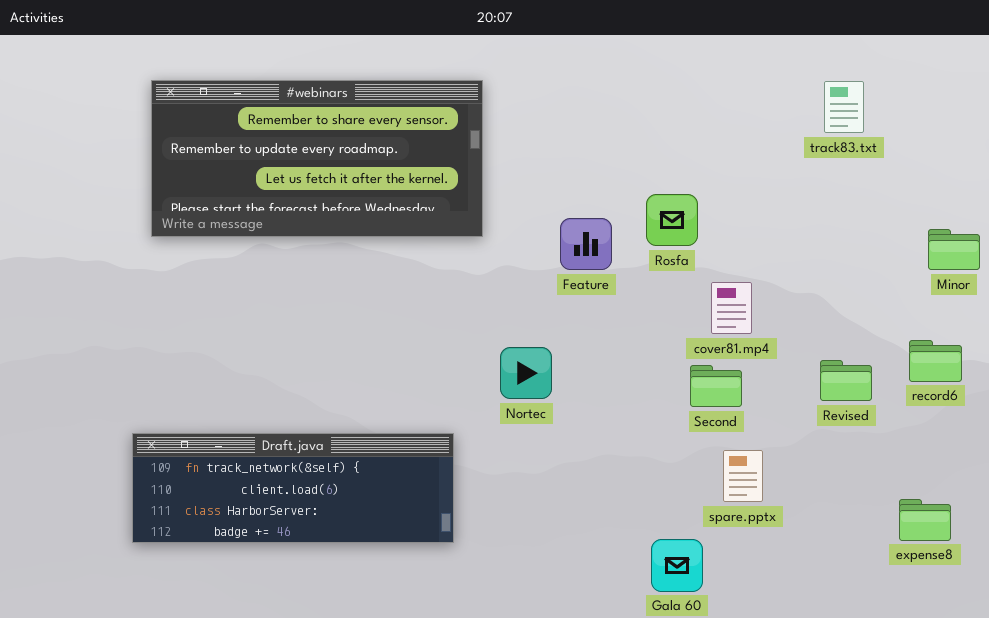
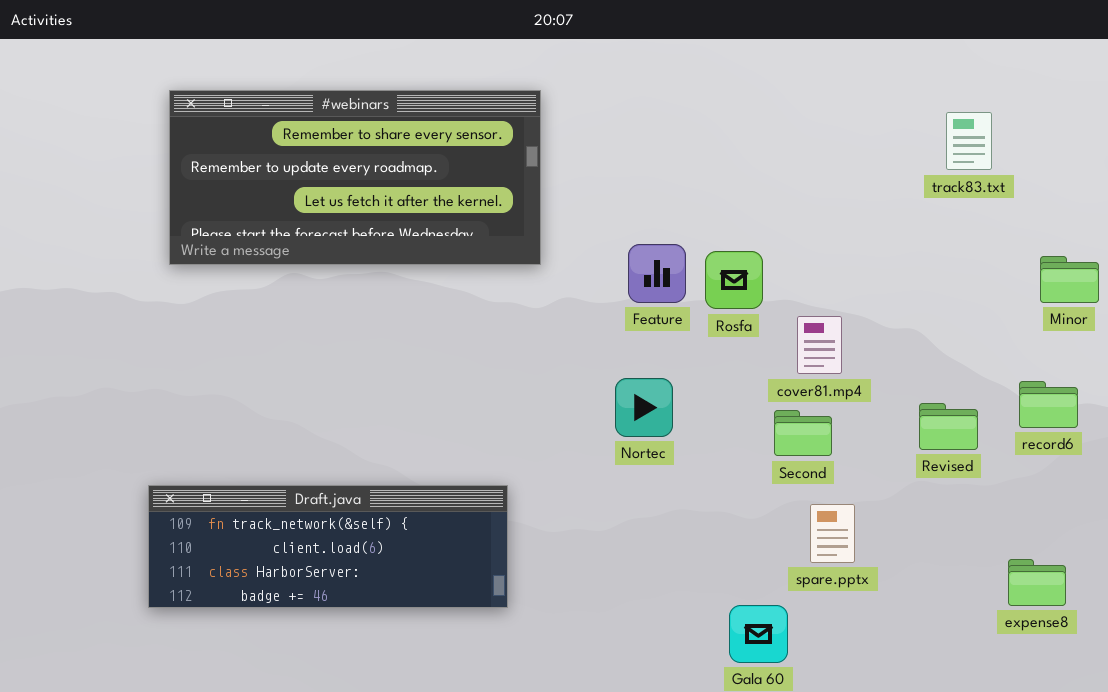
track83.txt: [824,81,864,133] -> [946,112,992,170], moved
Rosfa: [646,194,698,246] -> [705,251,763,309], moved
Nortec: [500,347,552,399] -> [615,378,673,437], moved

